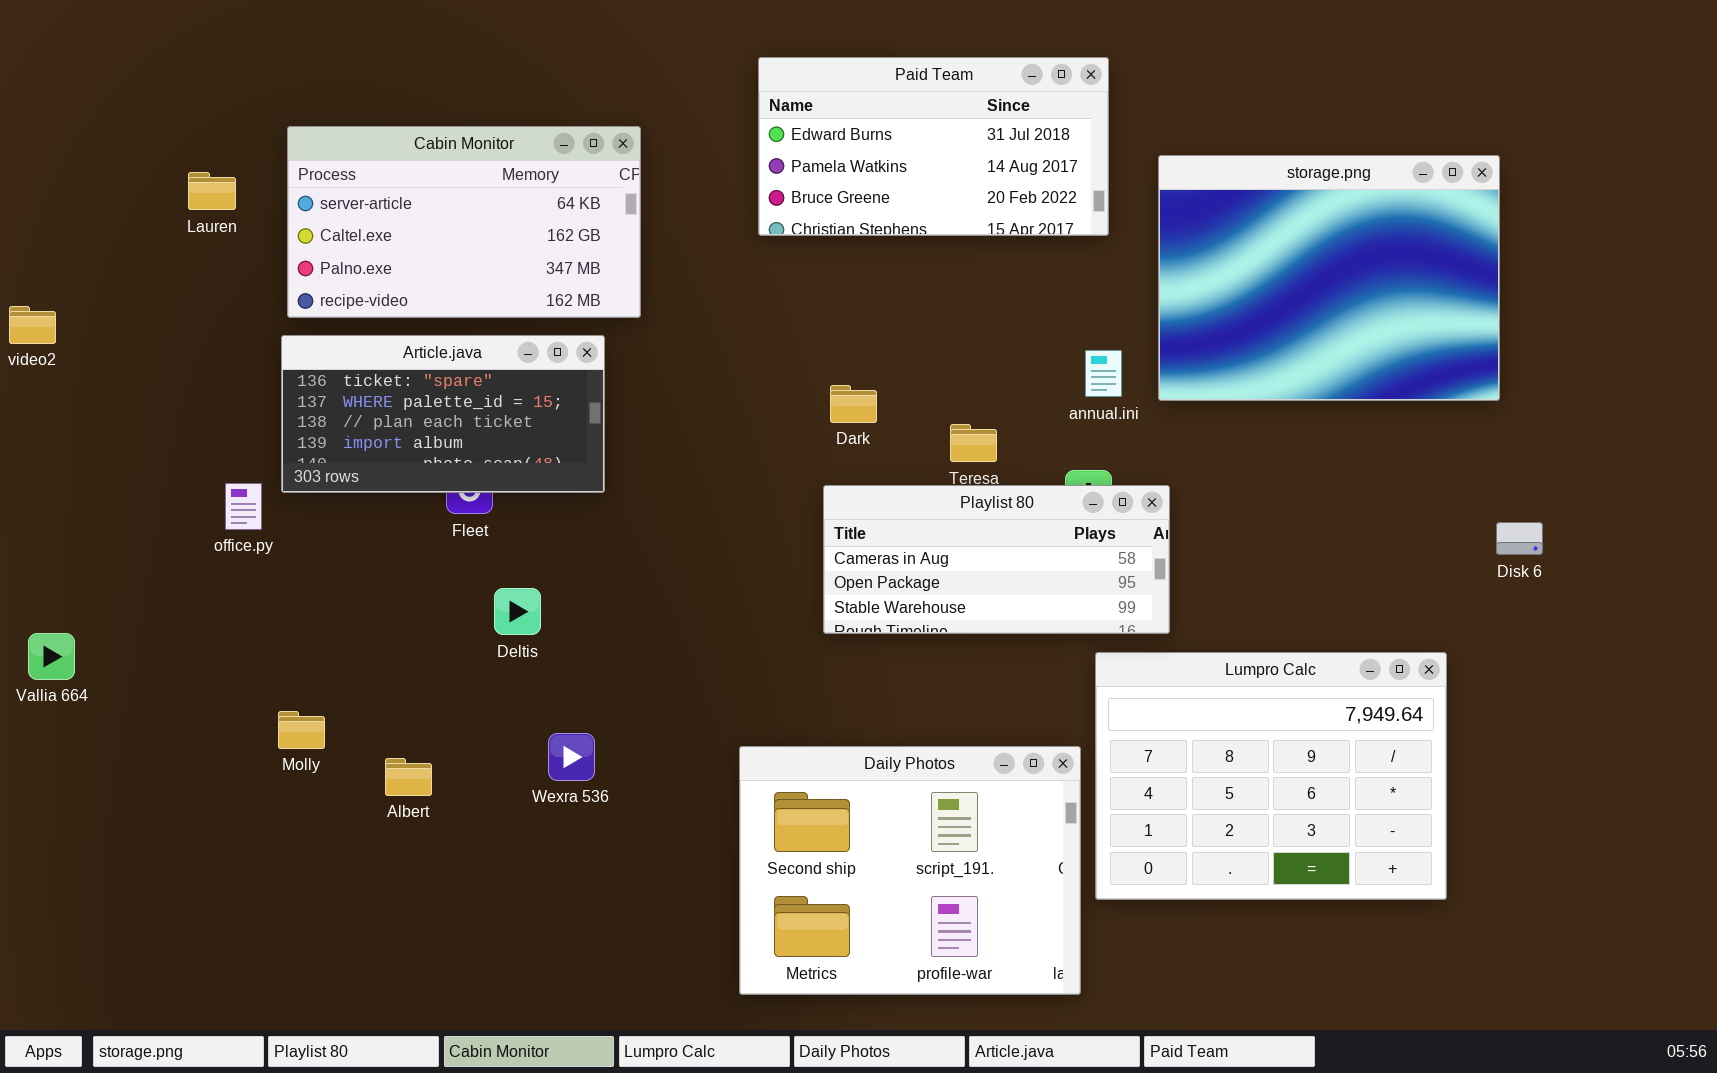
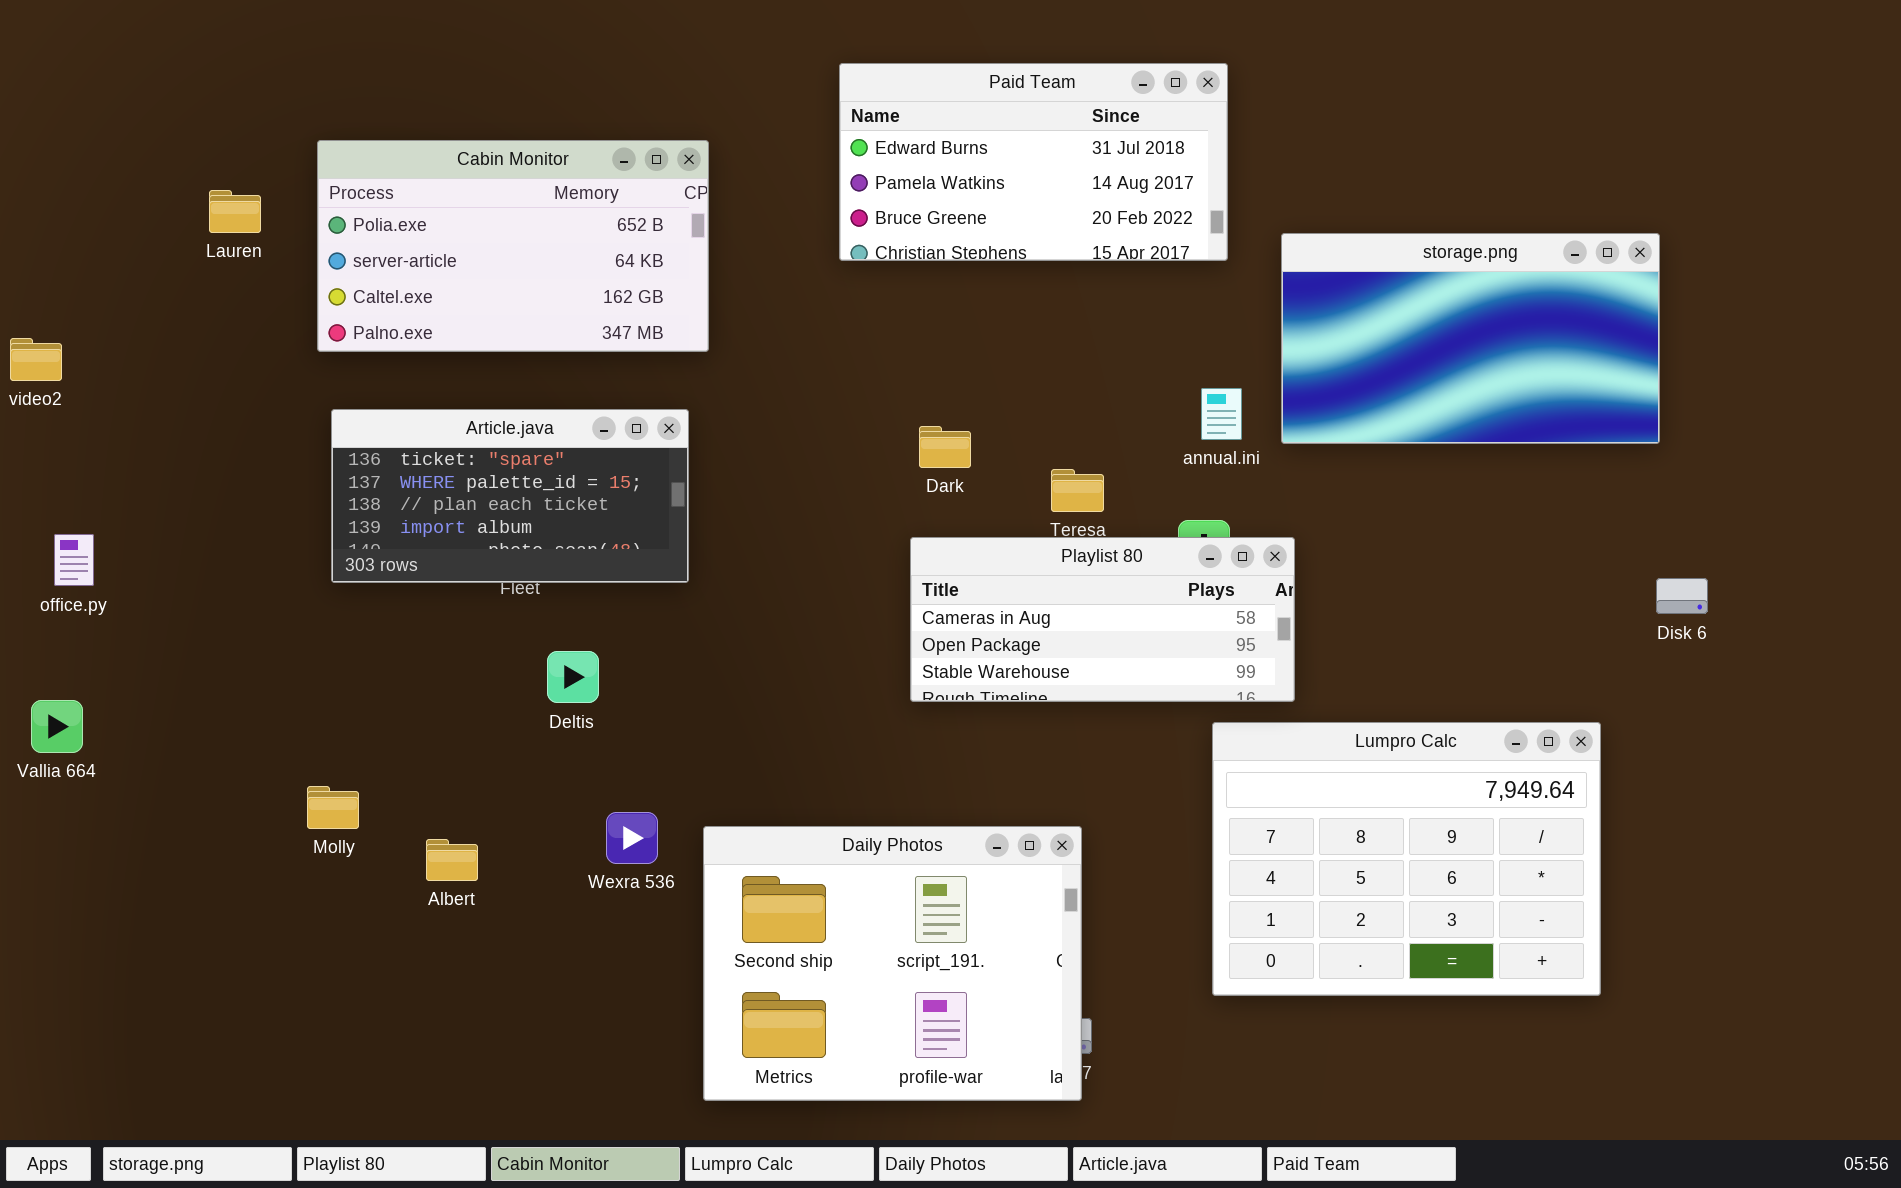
Cabin Monitor: [287,126,641,318] -> [317,140,709,352], scrolled up 1 row
storage.png: [1158,155,1500,401] -> [1281,233,1660,444], resized
Article.java: [281,335,605,493] -> [331,409,689,583], moved
office.py: [225,483,262,530] -> [54,534,94,586], moved
Daily Photos: [739,746,1081,995] -> [703,826,1082,1101], moved

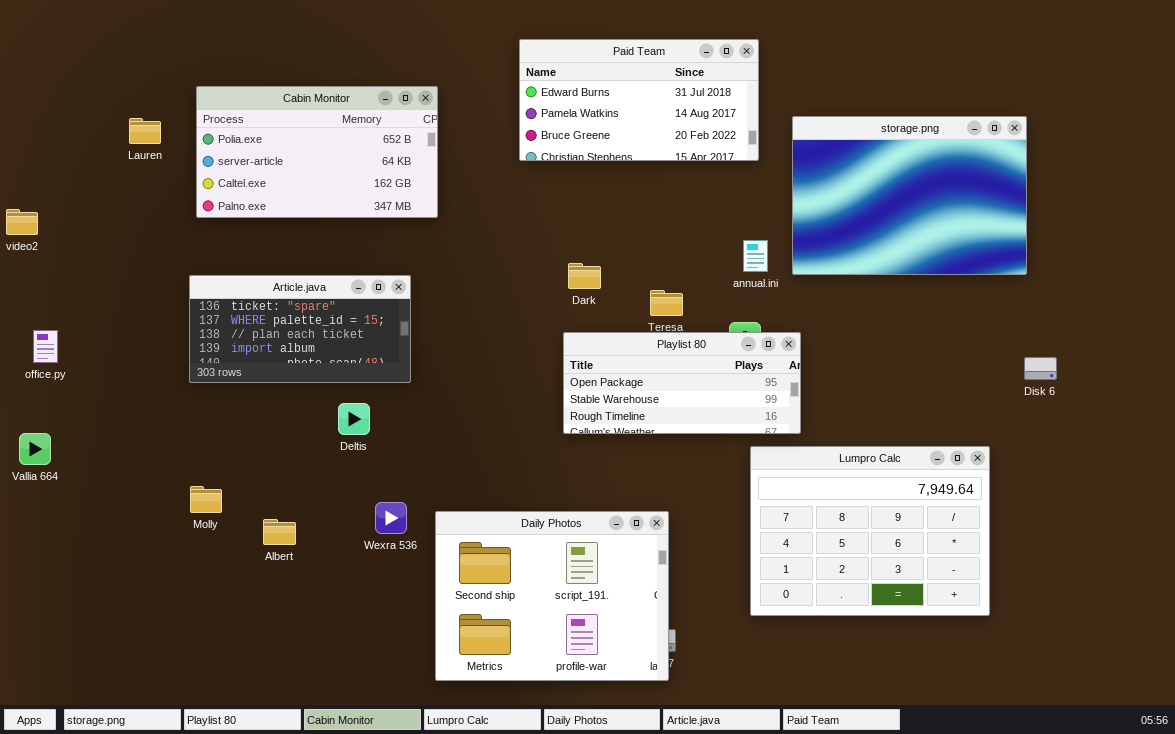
storage.png: [1281,233,1660,444] -> [792,116,1027,275], resized
Article.java: [331,409,689,583] -> [189,275,411,383], moved
Playlist 80: [910,537,1295,702] -> [563,332,801,434], scrolled down 1 row

